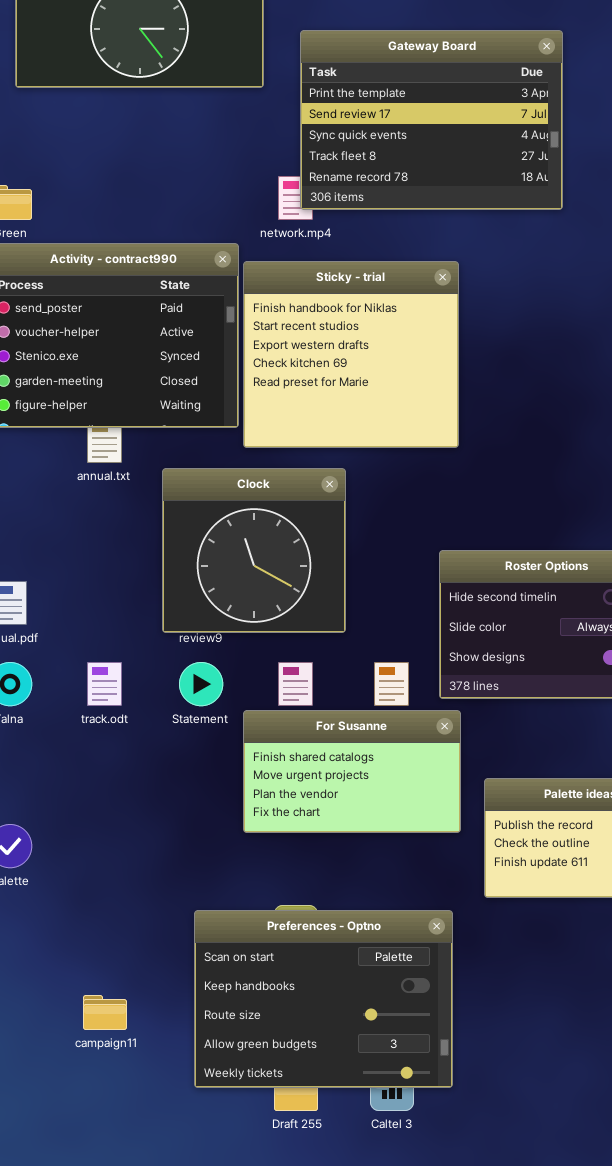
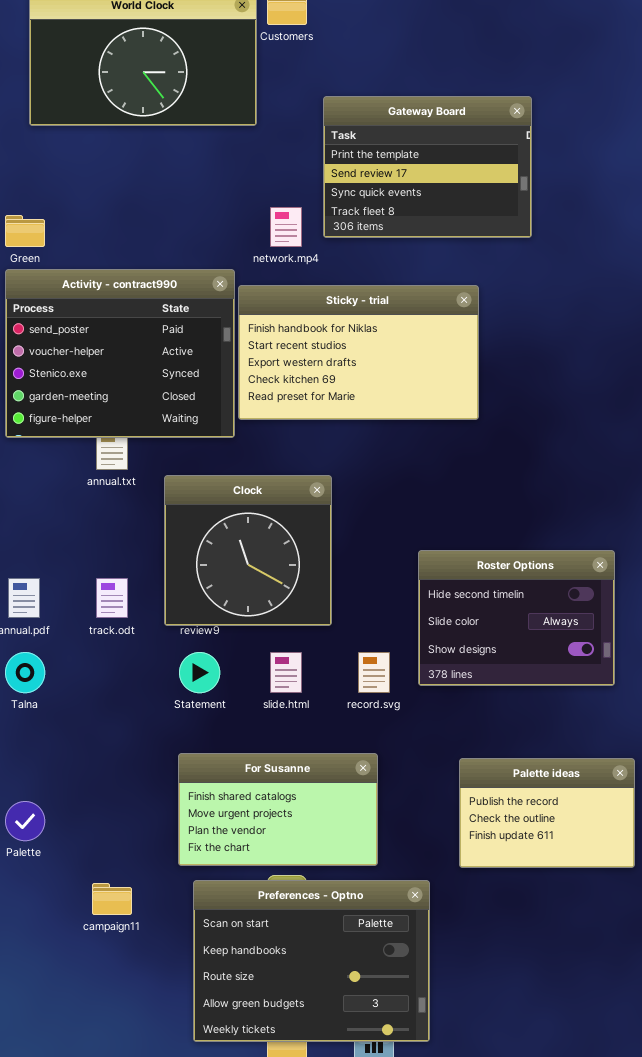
Gateway Board: [300,30,563,210] -> [323,96,532,238], resized
Sticky - trial: [243,261,459,448] -> [238,285,479,420], resized
track.odt: [87,662,122,706] -> [96,578,128,618], moved
For Susanne: [243,710,461,833] -> [178,753,378,866], moved
campaign11: [83,995,127,1030] -> [92,883,132,915], moved

